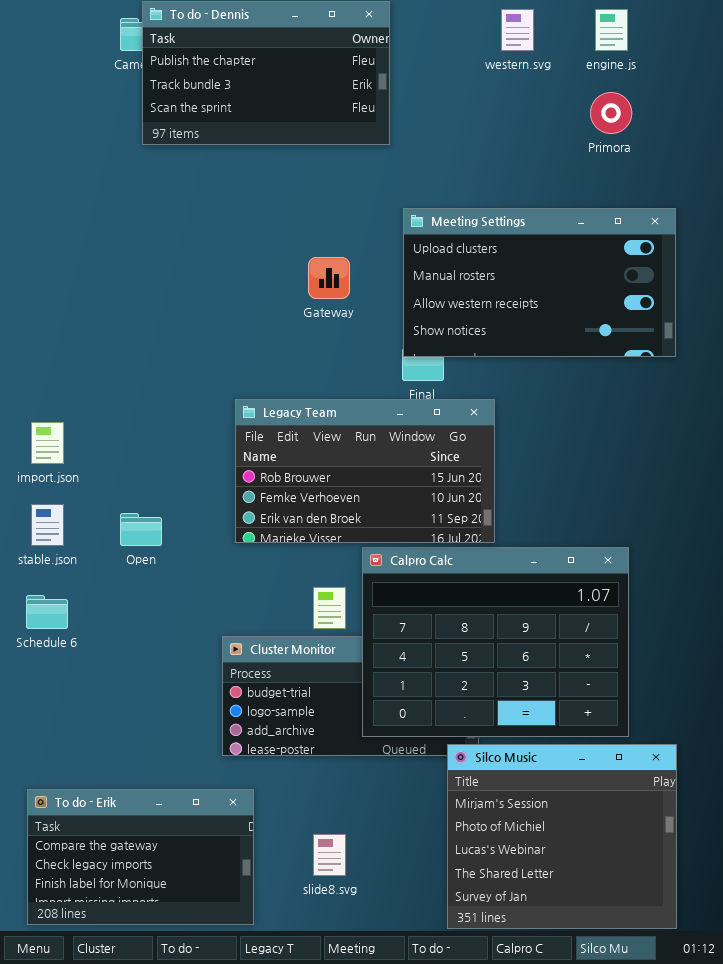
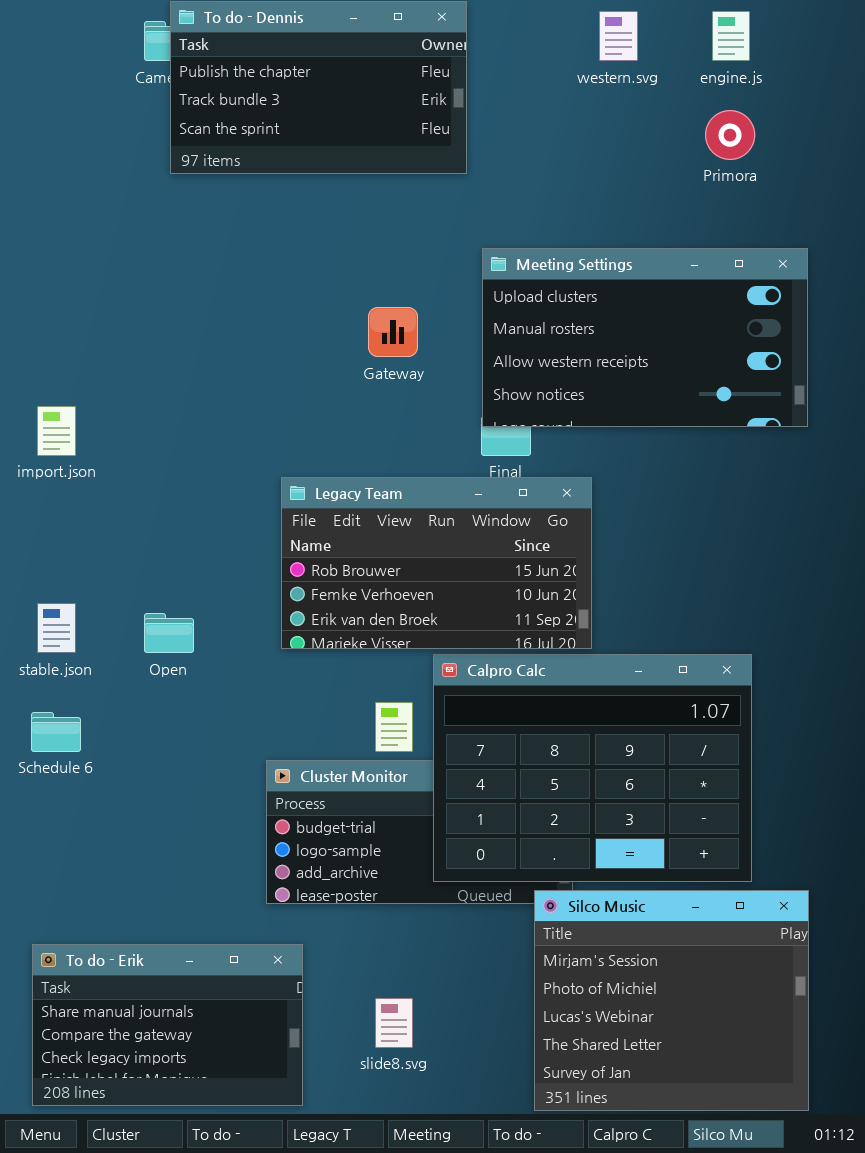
import.json: [31,422,64,464] -> [37,406,76,456], moved
To do - Erik: [27,789,254,925] -> [32,944,303,1106], scrolled up 1 row

